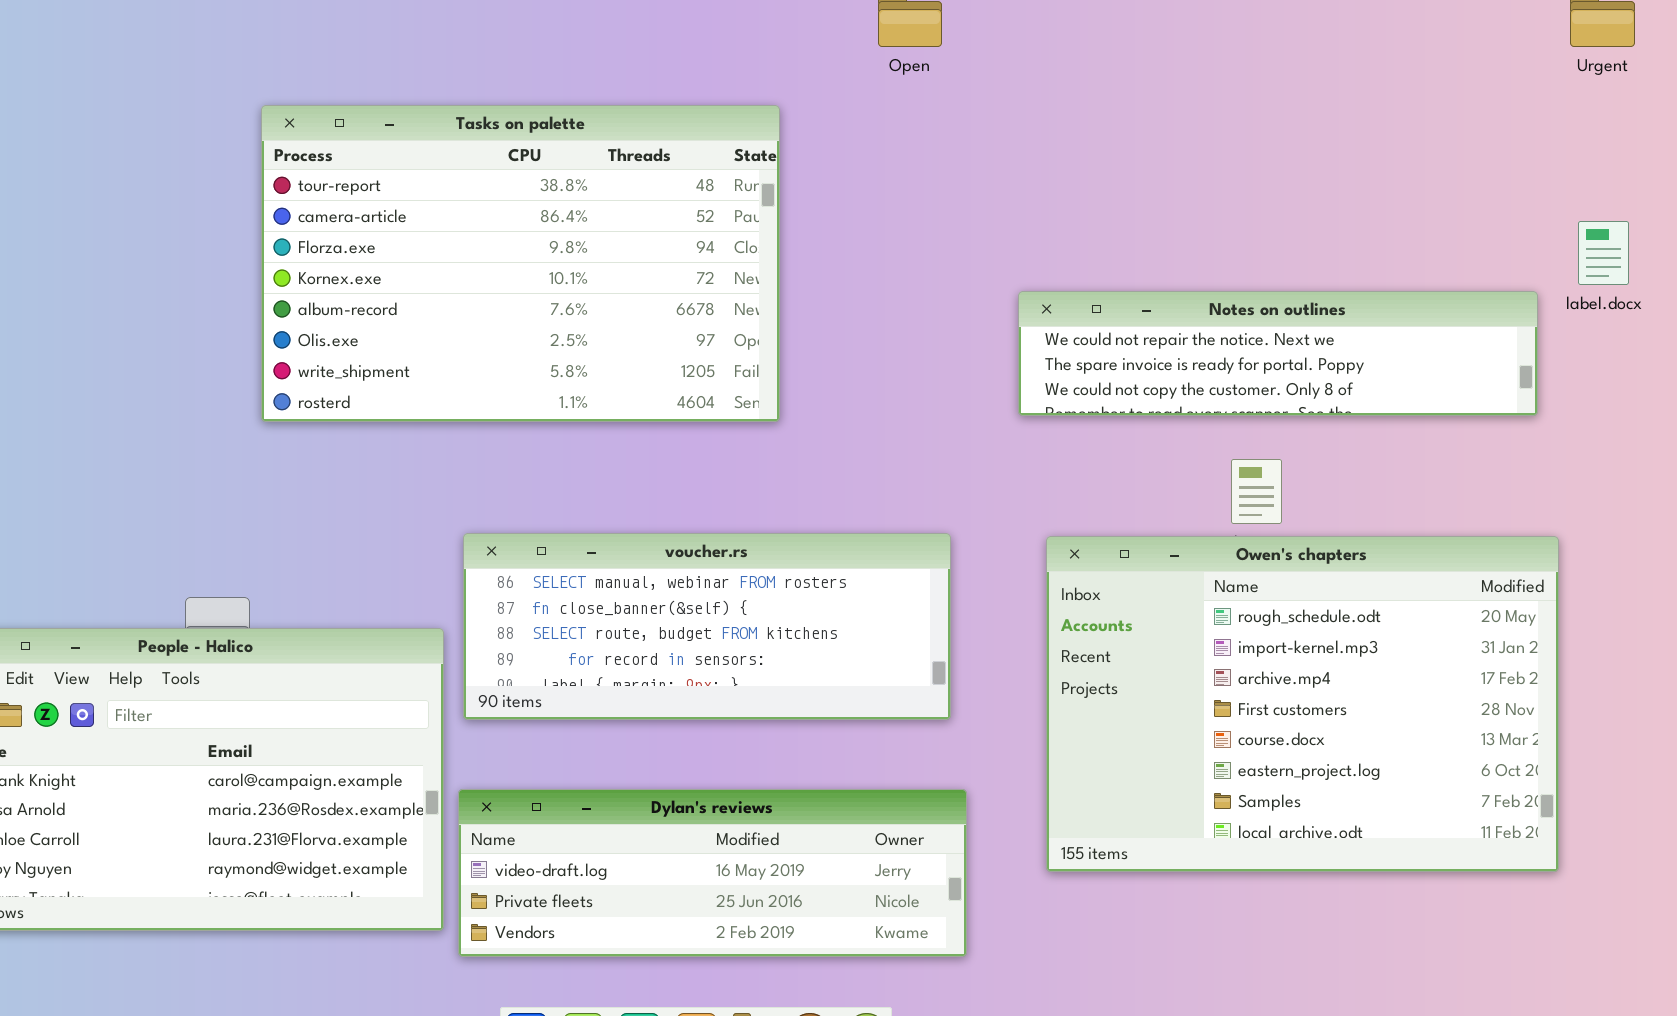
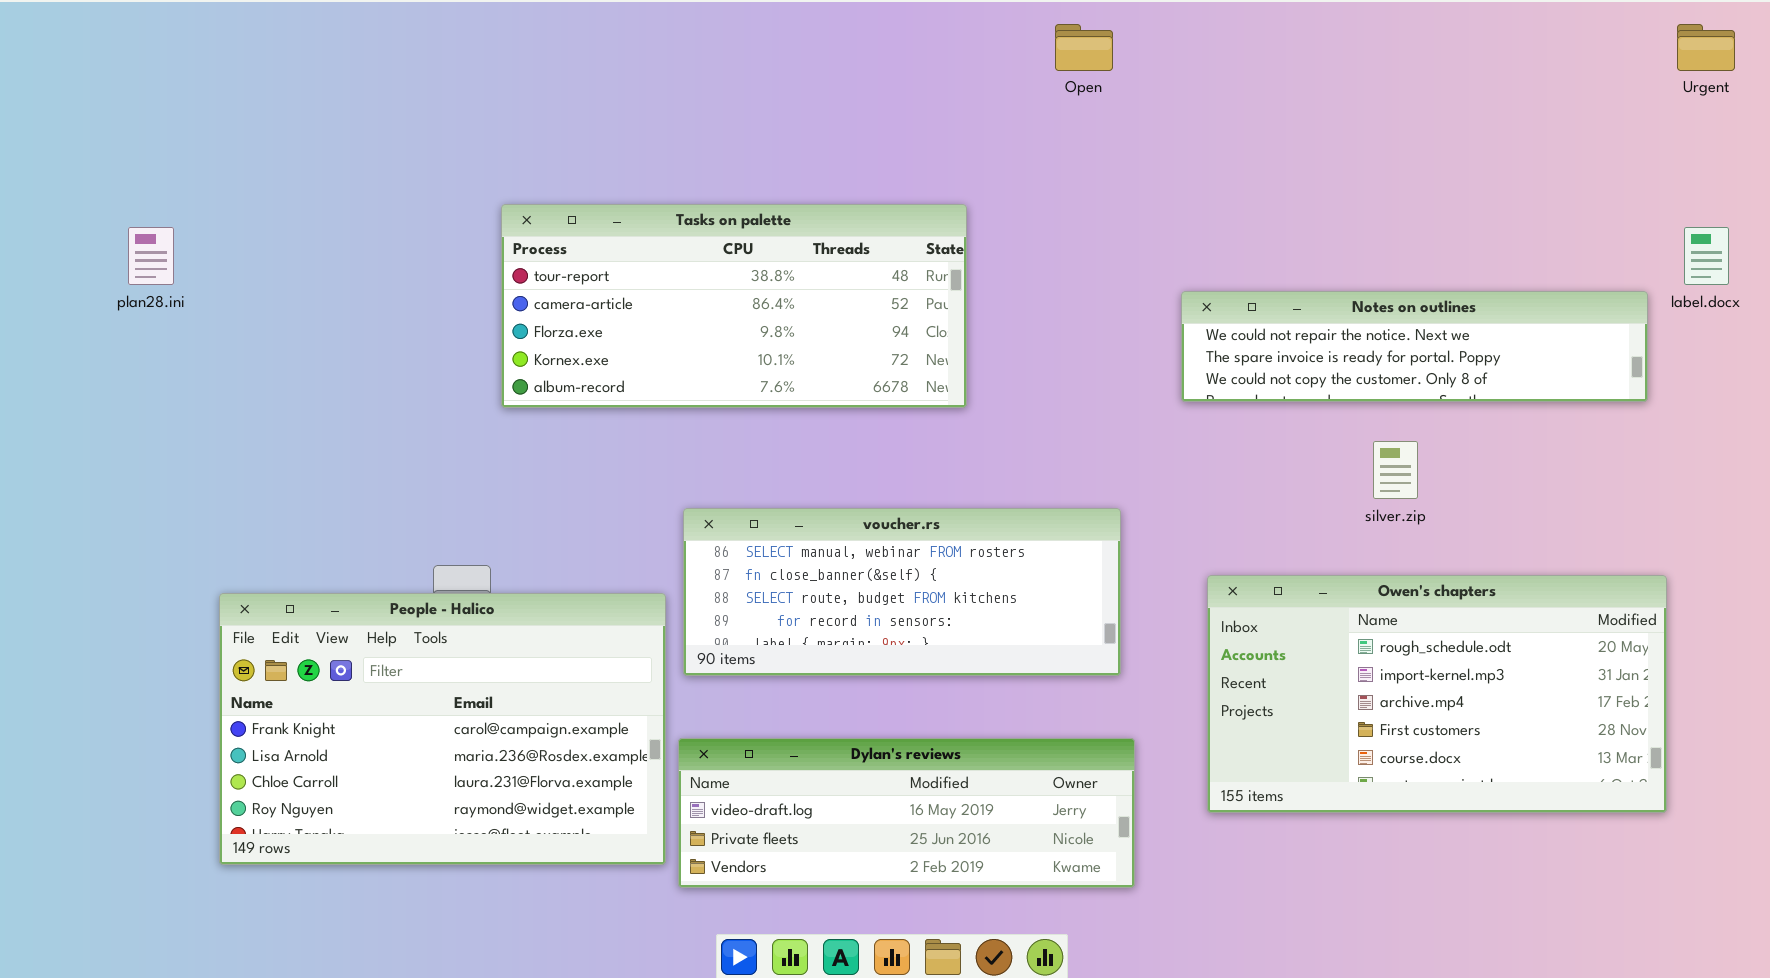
Tasks on palette: [261,105,780,422] -> [501,204,967,408], resized
Owen's chapters: [1046,536,1559,872] -> [1207,575,1667,813], resized

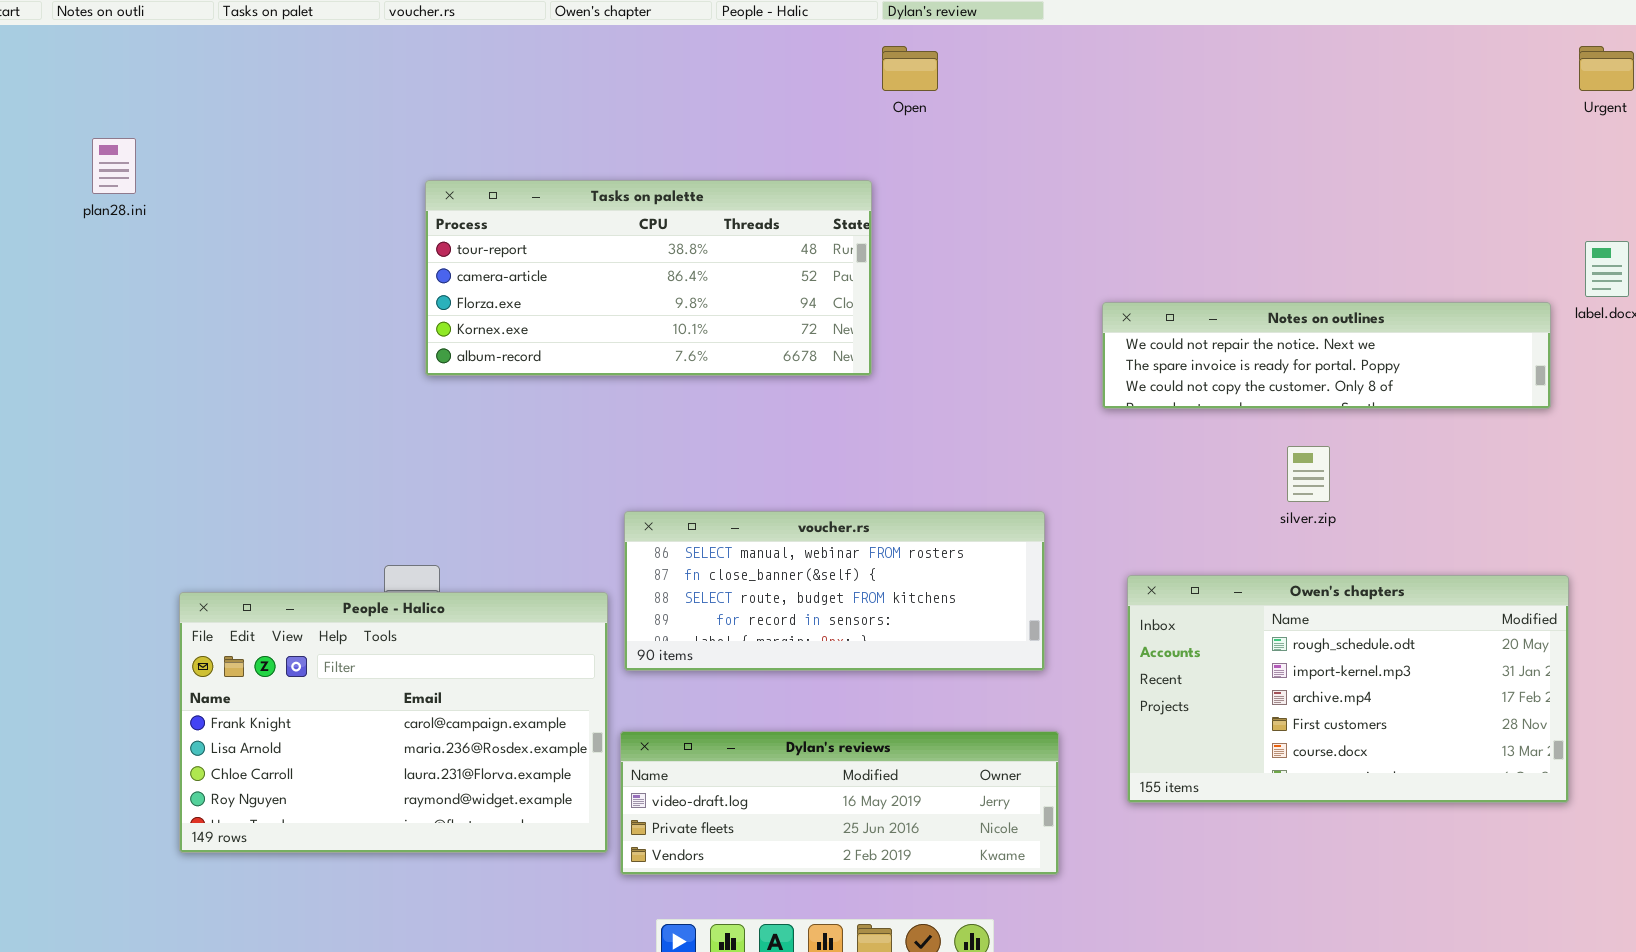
Open: [1055,24,1113,71] -> [882,46,938,91], moved
Tasks on palette: [501,204,967,408] -> [425,180,872,376], moved
plan28.ini: [128,227,174,285] -> [92,138,136,194], moved

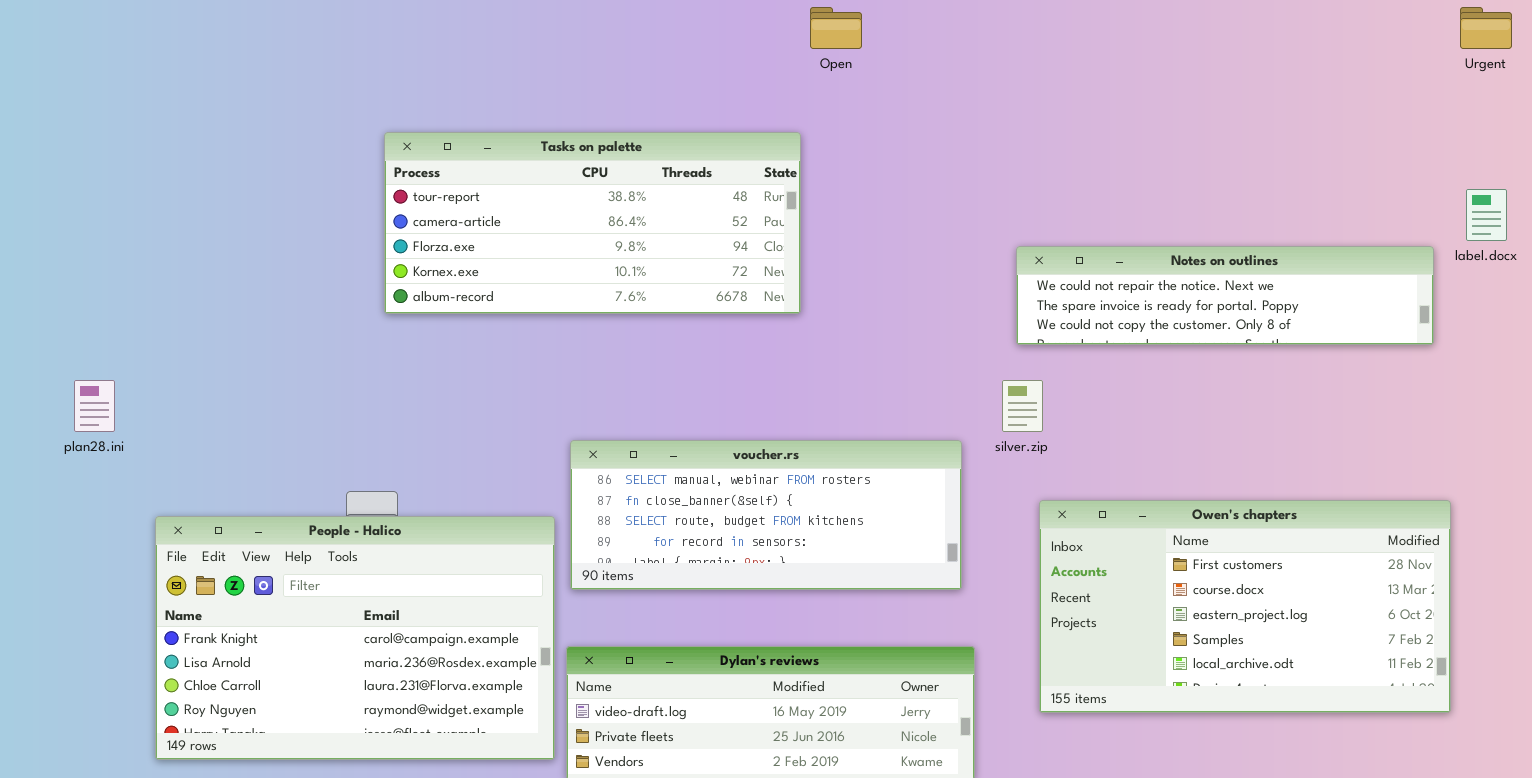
plan28.ini: [92,138,136,194] -> [74,380,115,432], moved
silver.zip: [1287,446,1330,502] -> [1002,380,1043,432], moved
Owen's chapters: [1127,575,1569,803] -> [1039,500,1451,713], scrolled down 3 rows

